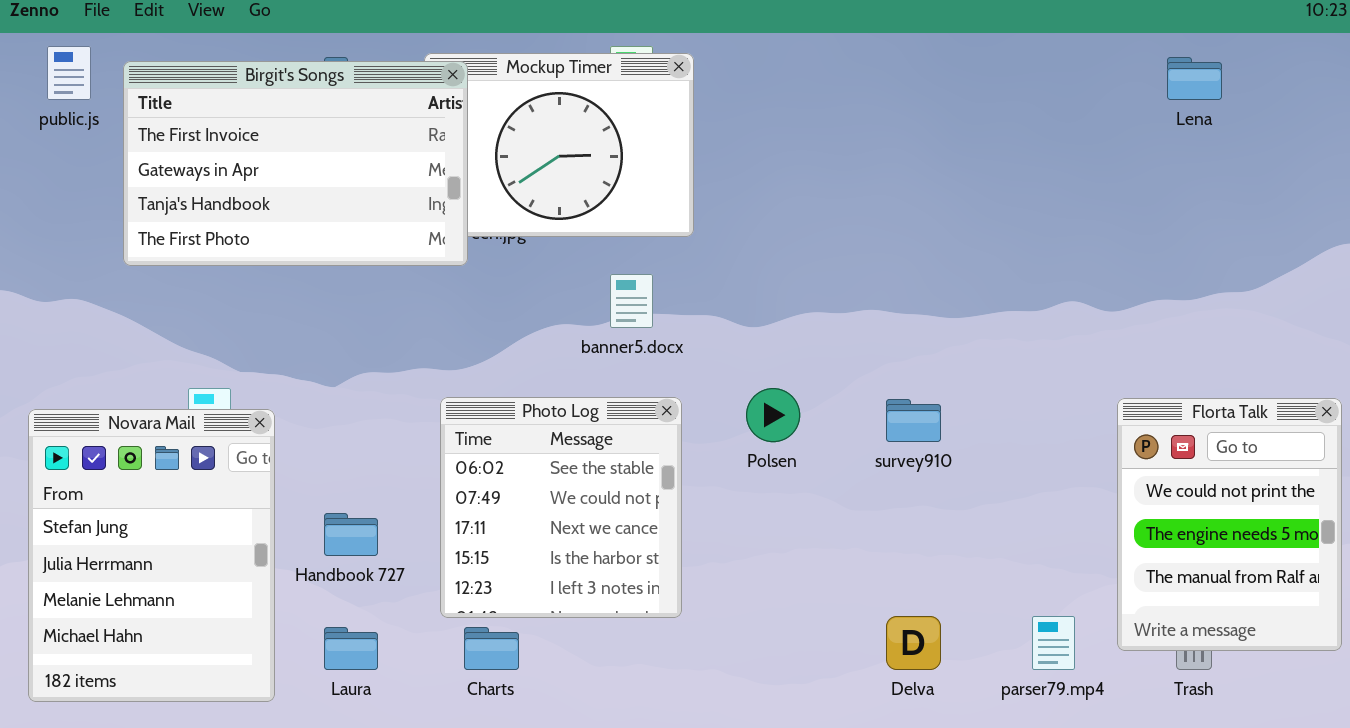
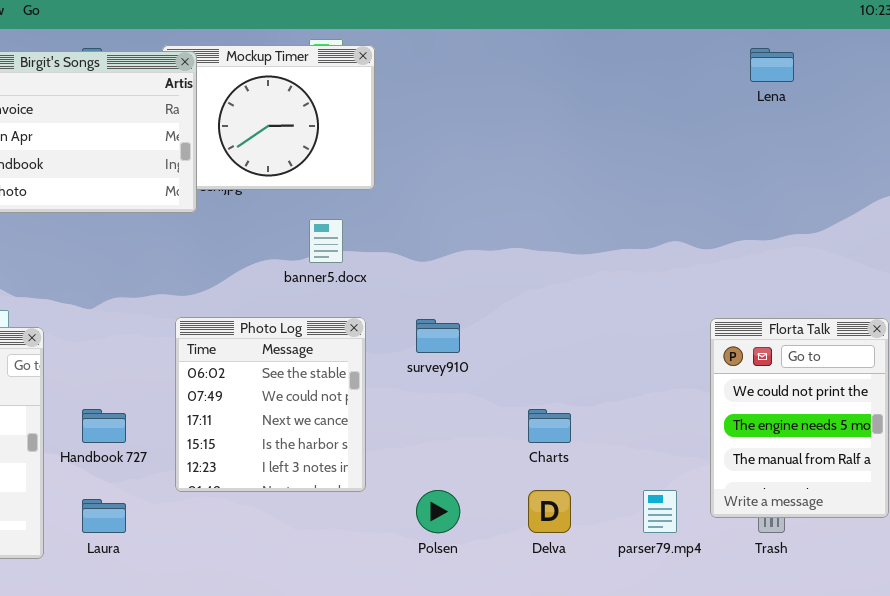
Polsen: [746,388,800,442] -> [416,490,460,533], moved
survey910: [886,399,941,442] -> [416,319,460,353], moved
Charts: [464,627,519,670] -> [528,409,571,443], moved

